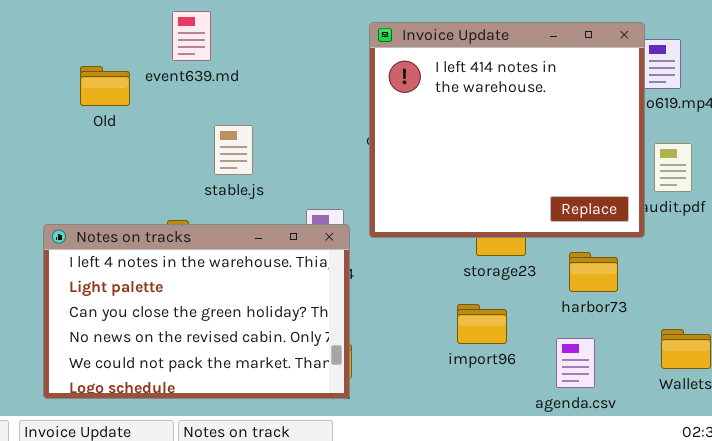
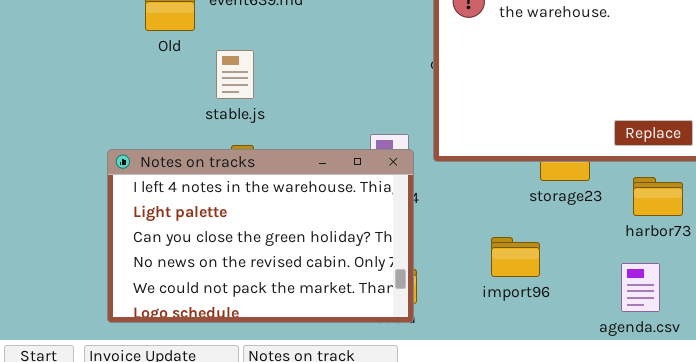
stable.js: [214,125,253,175] -> [216,50,254,99], moved
import96: [457,304,507,344] -> [491,237,540,277], moved

